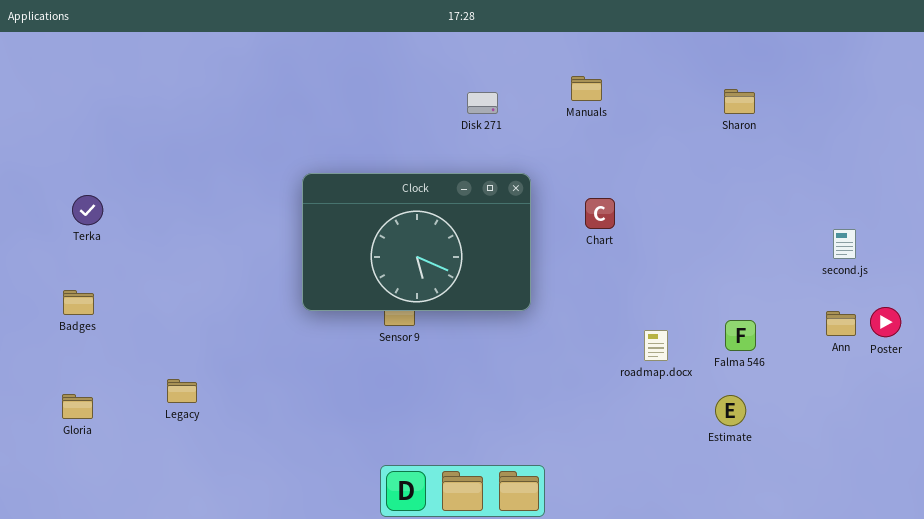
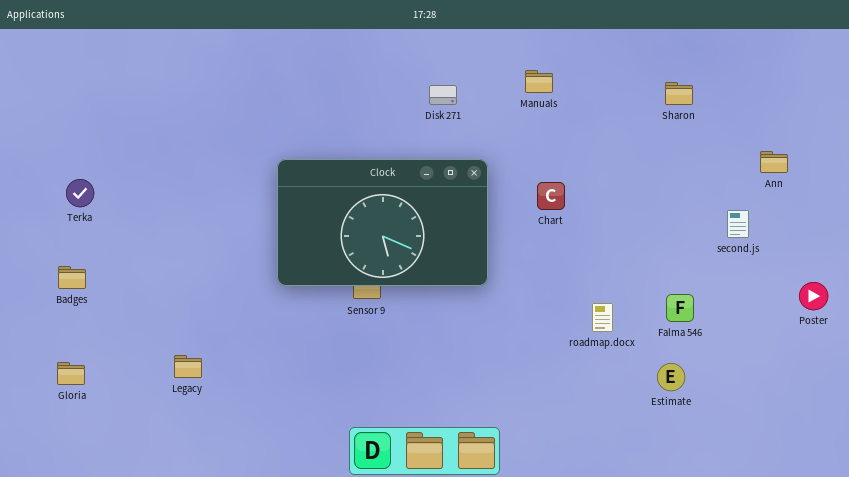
second.js: [833,229,856,259] -> [727,210,749,238], moved
Ann: [826,311,856,336] -> [760,151,788,173], moved
Legacy: [167,379,197,403] -> [174,355,202,378], moved

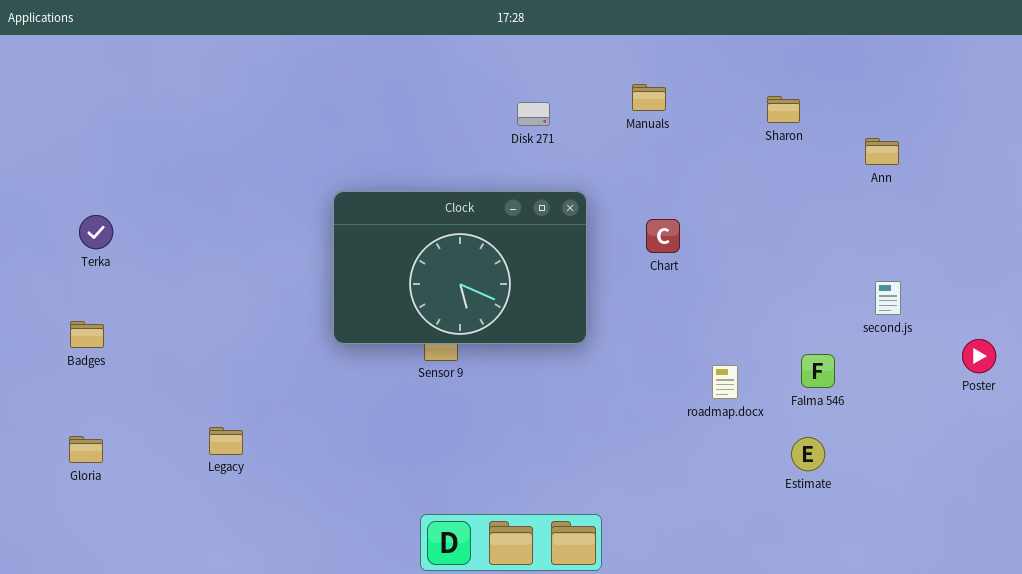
Sharon: [665,82,693,105] -> [767,96,800,123], moved
Ann: [760,151,788,173] -> [865,138,899,165], moved
second.js: [727,210,749,238] -> [875,281,901,315], moved

